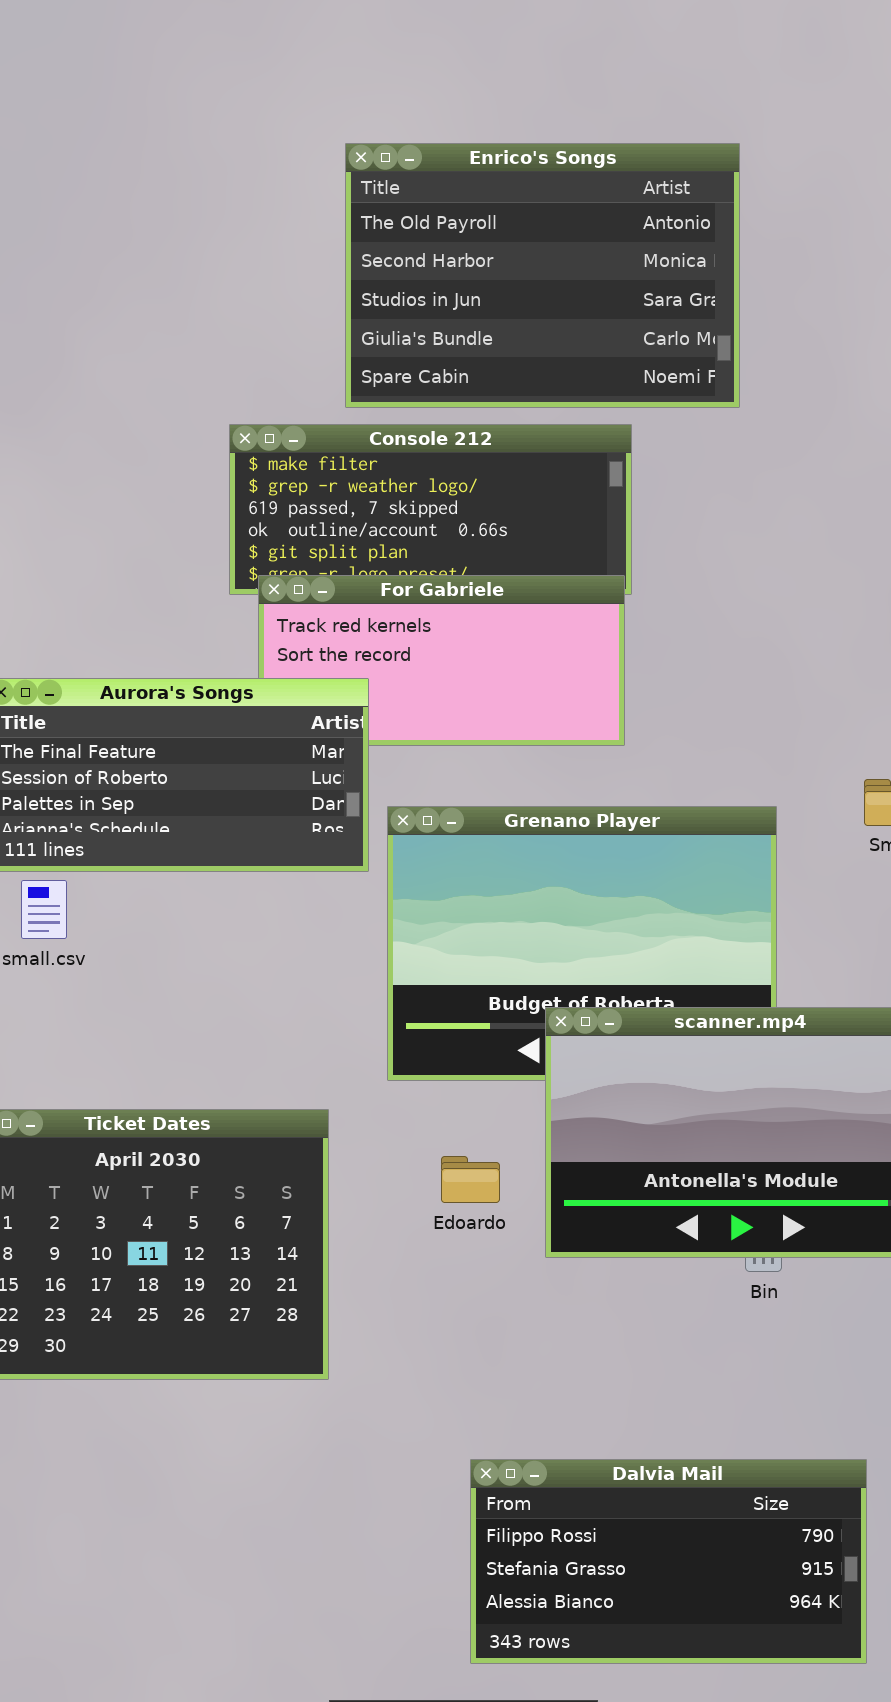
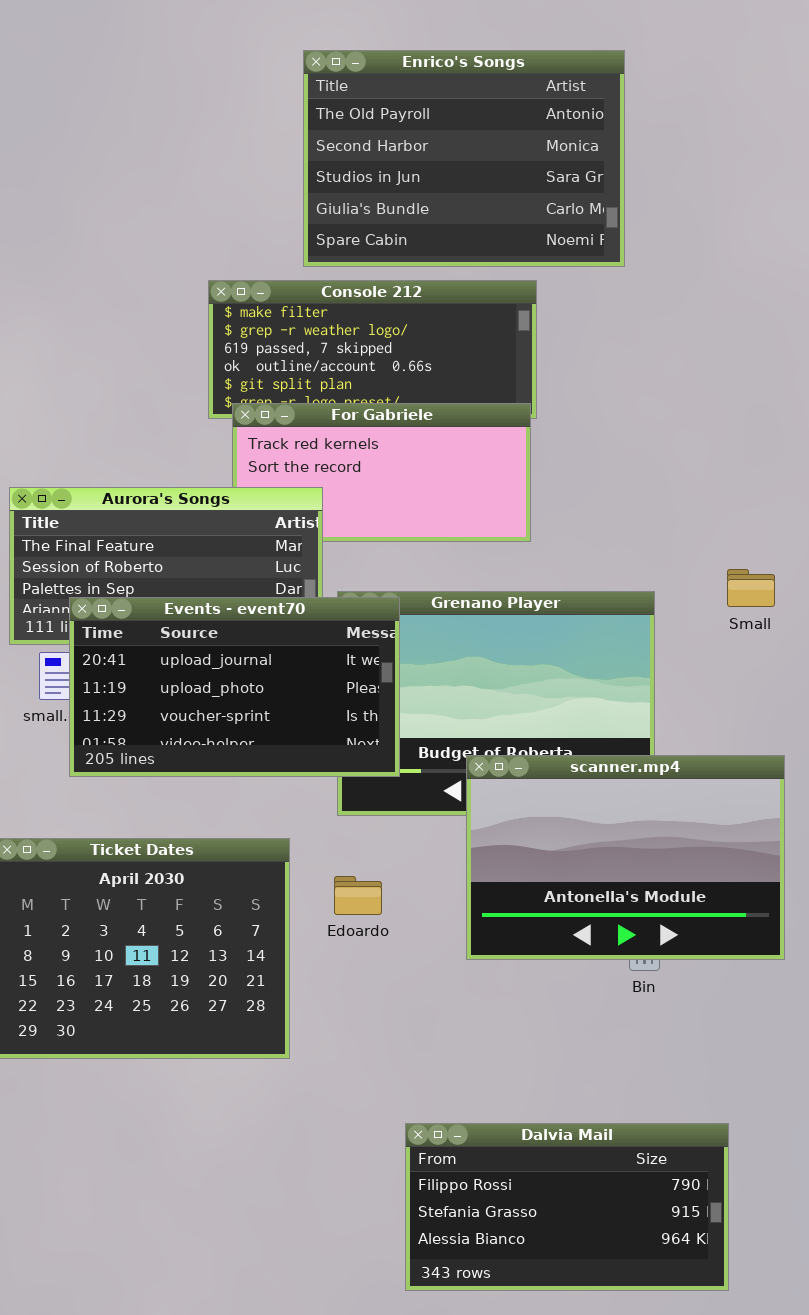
Events - event70: none -> [69,597,400,777], opened
Edoardo: [441,1156,500,1203] -> [334,876,382,915], moved

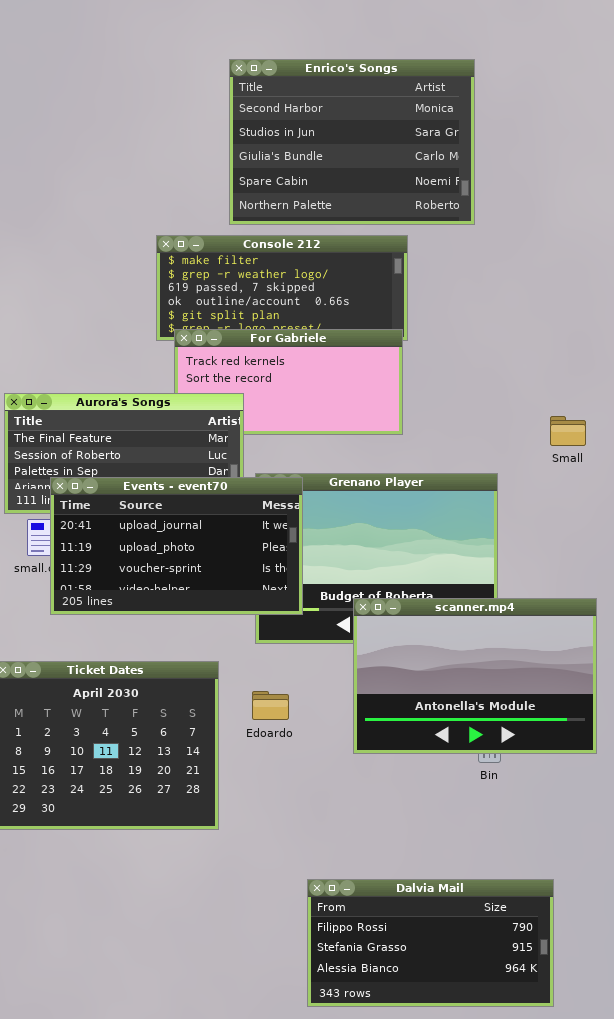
Enrico's Songs: [303,50,625,267] -> [229,59,475,225], scrolled down 1 row
Small: [727,569,775,607] -> [550,416,586,446], moved

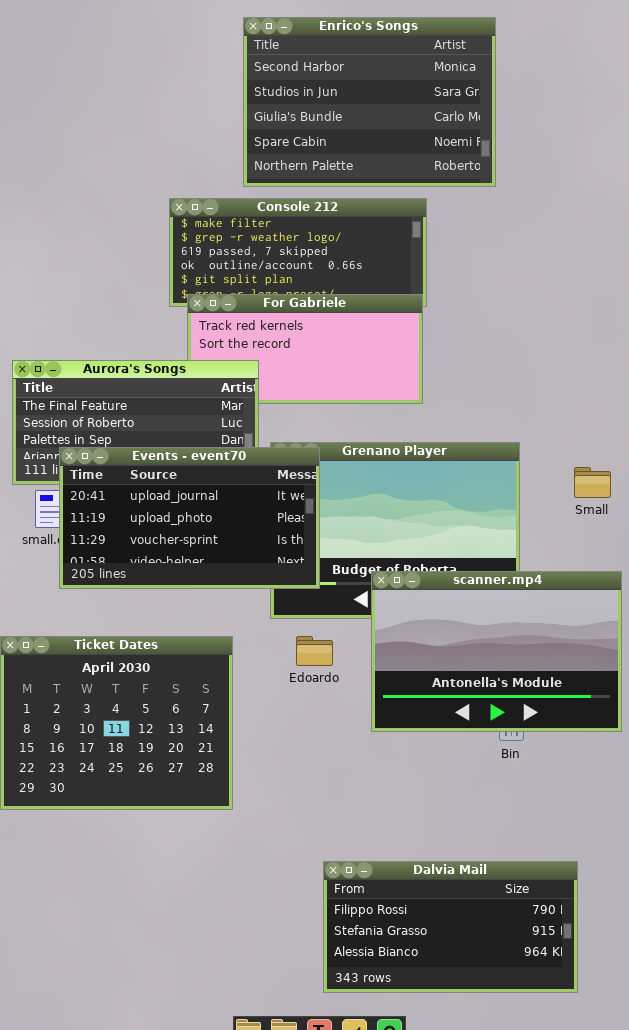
Small: [550,416,586,446] -> [574,467,611,498], moved
Edoardo: [252,691,289,720] -> [296,636,333,666], moved

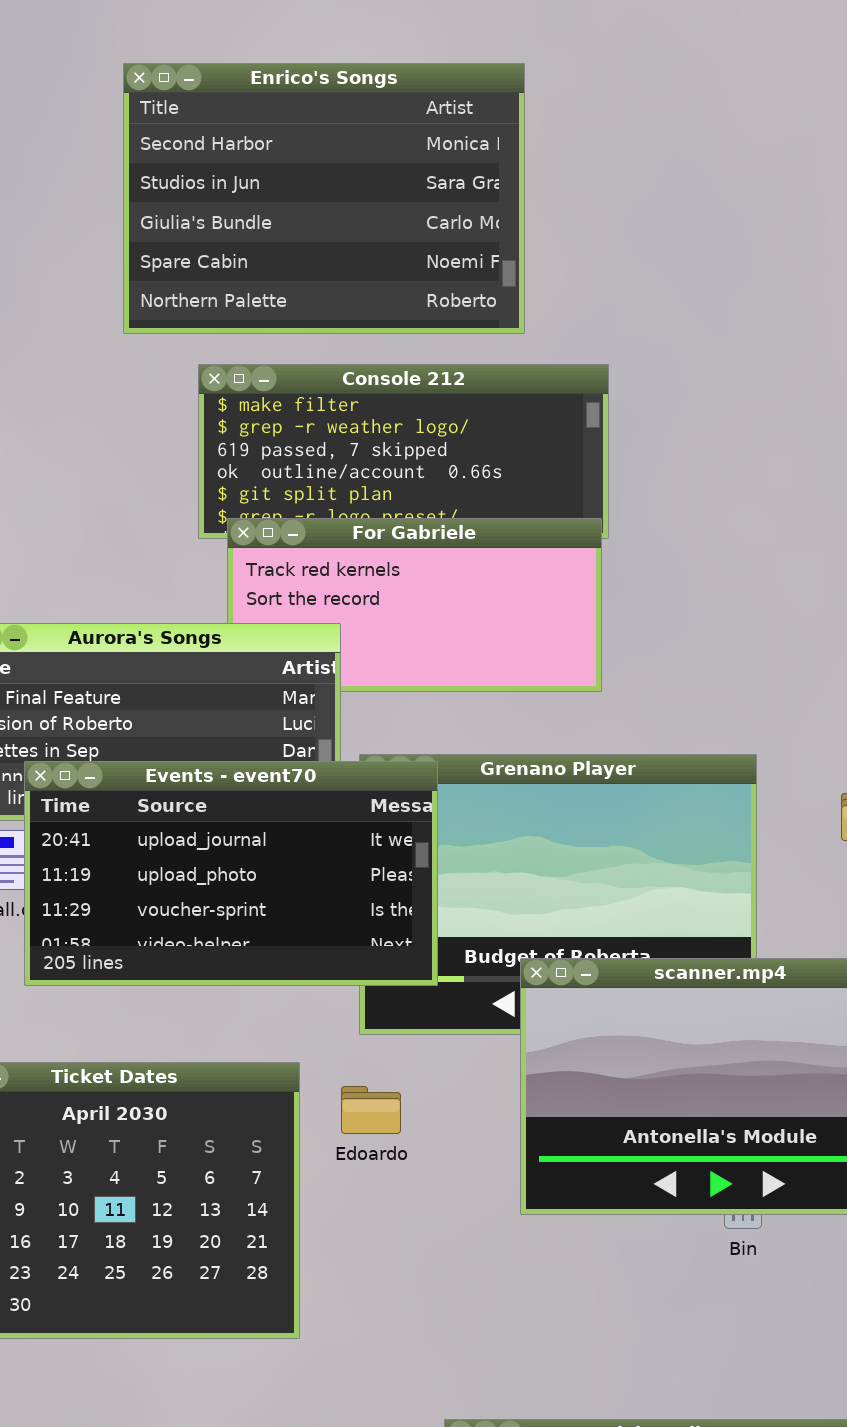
Enrico's Songs: [243,17,496,187] -> [123,63,525,334], moved
Edoardo: [296,636,333,666] -> [341,1086,401,1134], moved

